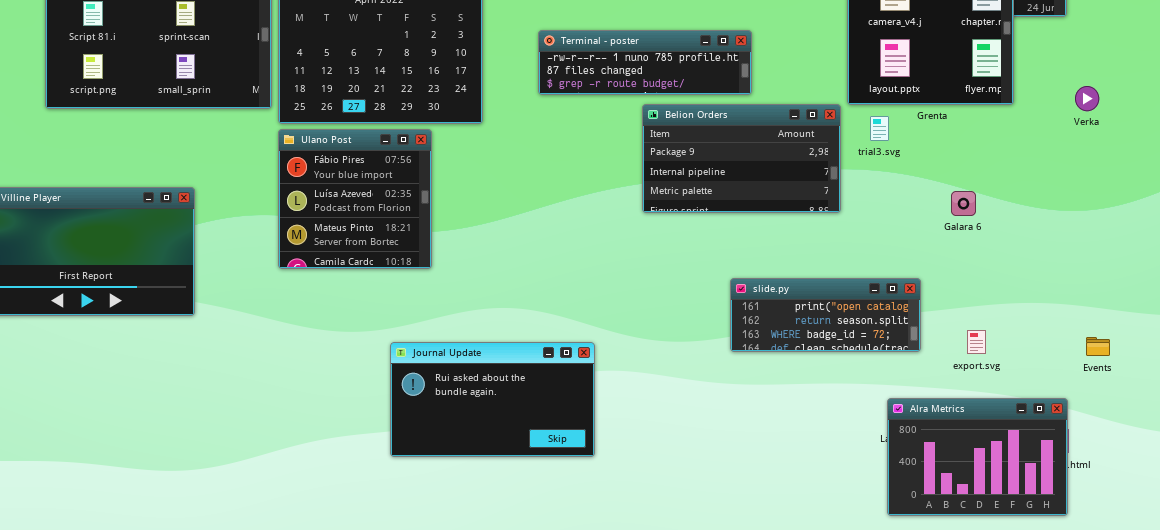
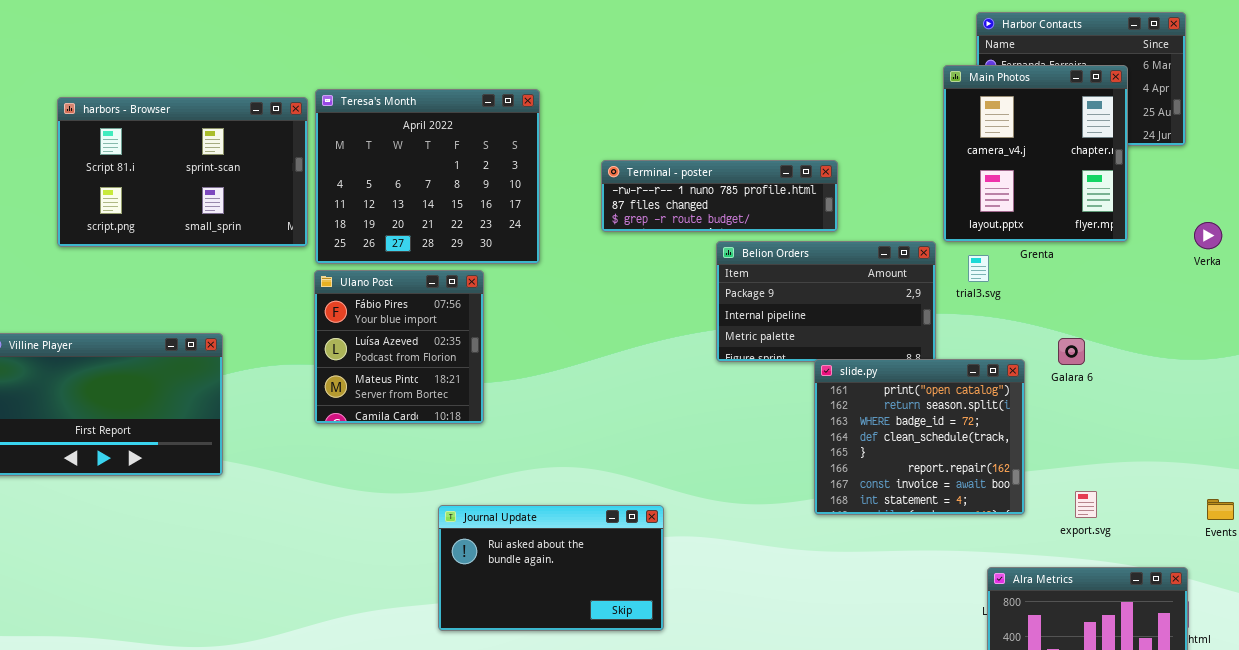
slide.py: [730,278,921,352] -> [814,359,1025,515], resized

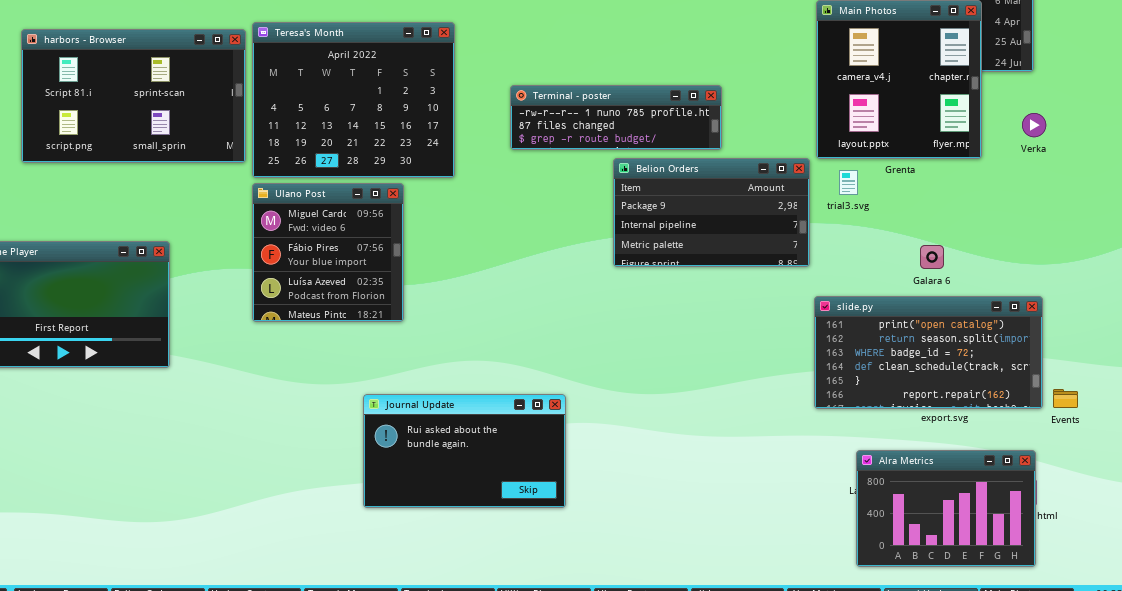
Verka: [1194,222,1222,249] -> [1022,113,1046,137], moved
Ulano Post: [314,270,484,424] -> [252,183,404,322], scrolled up 1 row
slide.py: [814,359,1025,515] -> [814,296,1043,409], moved, resized

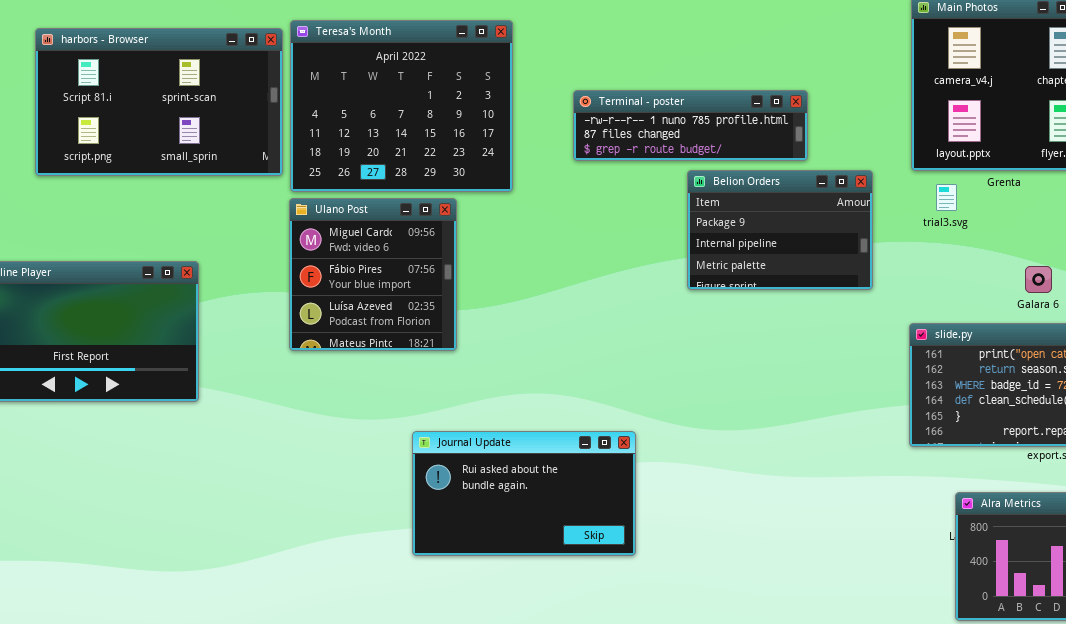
Belion Orders: [613,158,810,267] -> [687,170,873,290], resized

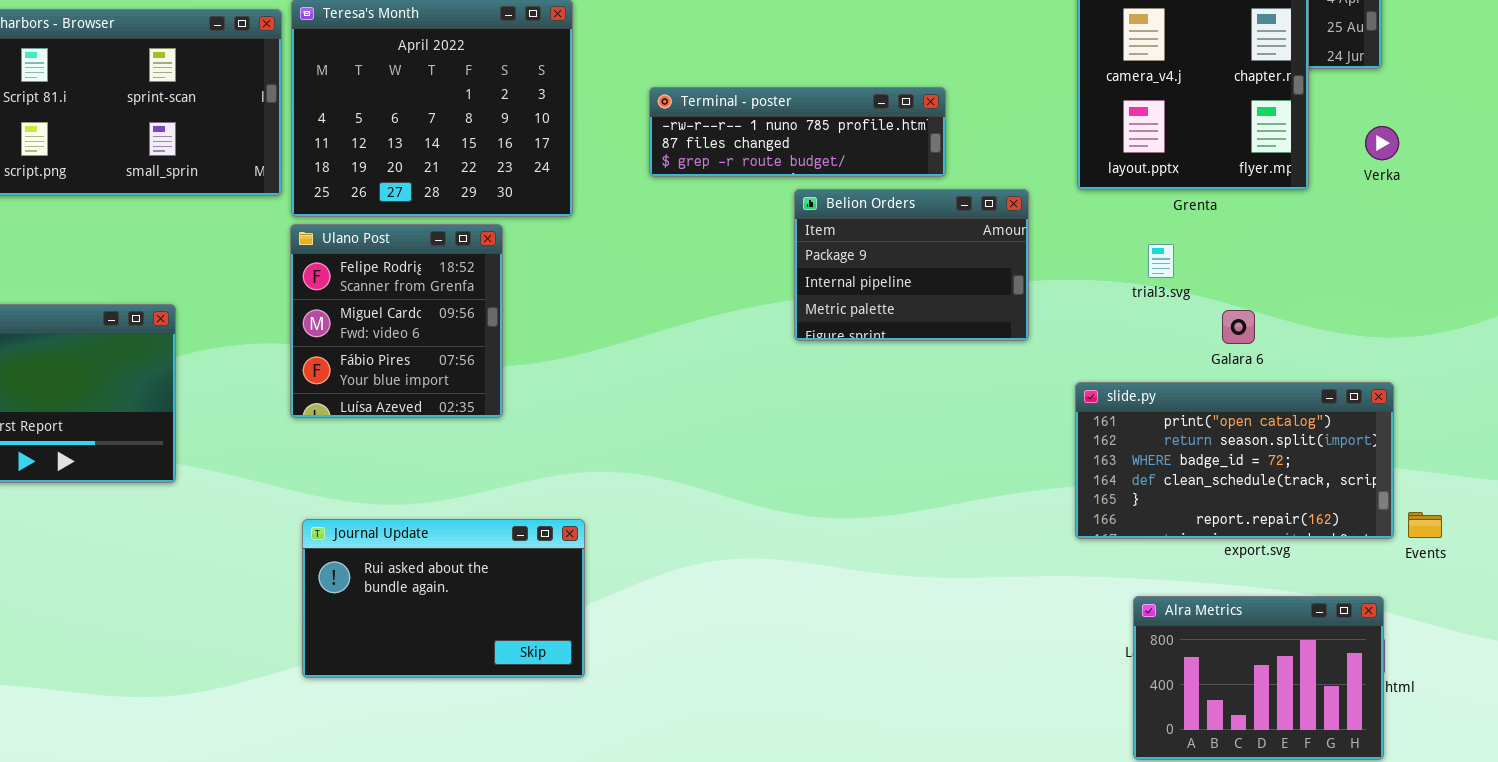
trial3.svg: [936,184,957,211] -> [1148,244,1174,278], moved
Ulano Post: [289,198,457,351] -> [290,224,503,418], scrolled up 1 row
Journal Update: [412,431,636,556] -> [302,519,585,678], moved

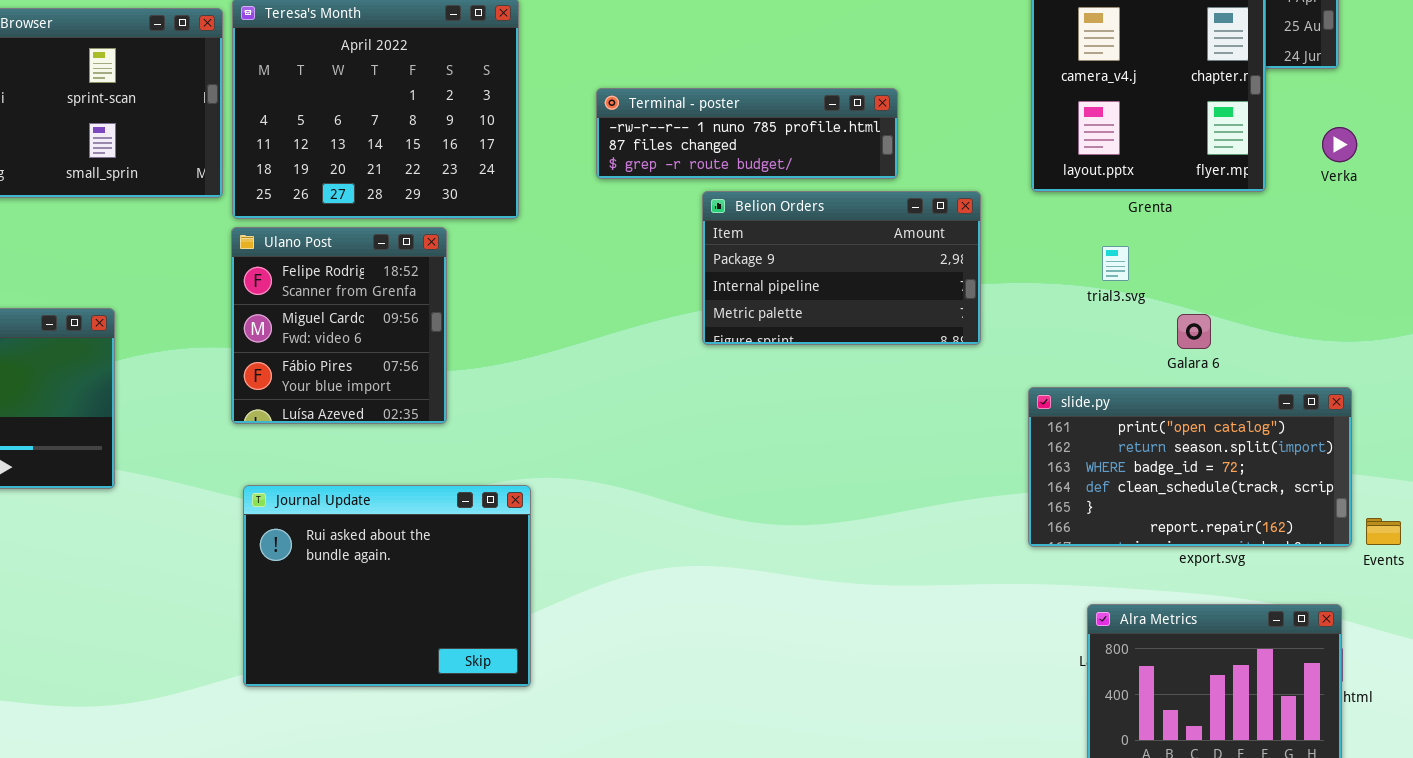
Belion Orders: [794,189,1029,341] -> [702,191,981,345], resized
Journal Update: [302,519,585,678] -> [243,485,531,687], resized

